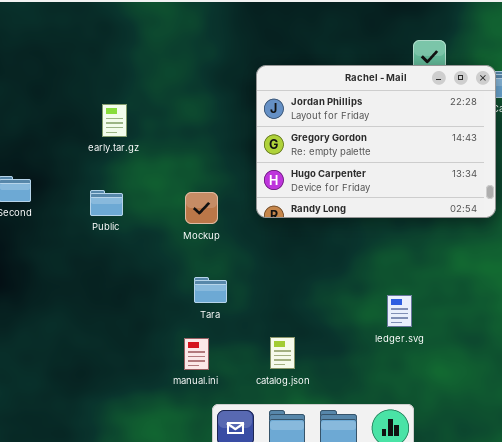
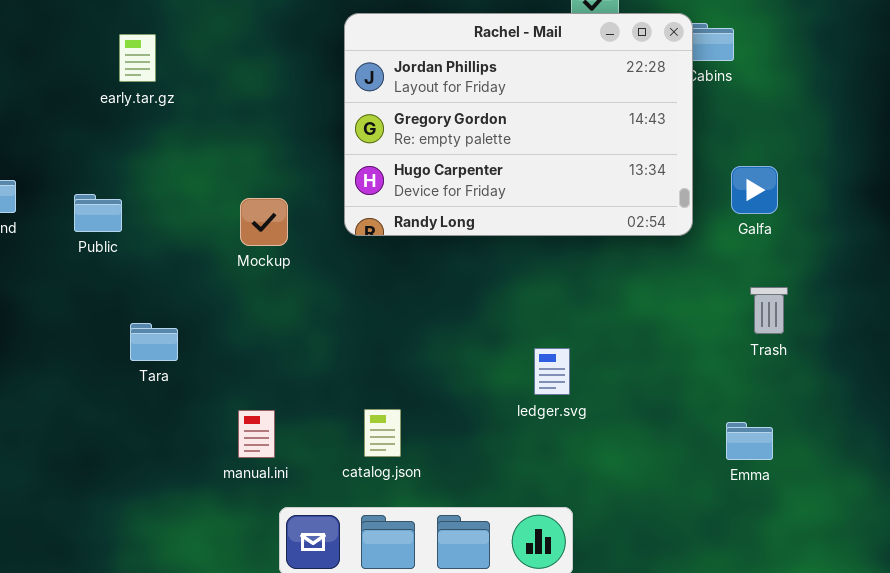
early.tar.gz: [102,104,127,137] -> [119,34,156,82], moved
Public: [90,190,123,216] -> [74,194,122,232], moved
Tara: [194,277,227,303] -> [130,323,178,361], moved

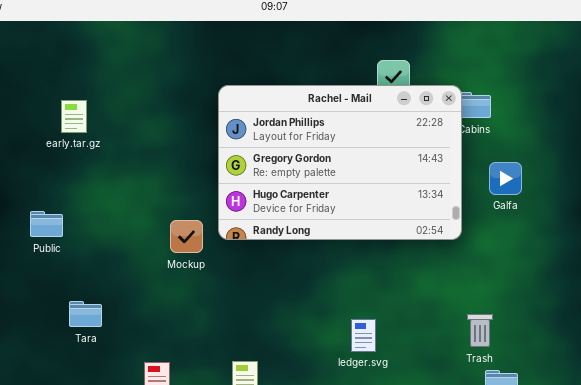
Galfa: [731,166,778,214] -> [489,162,522,195], moved
Mockup: [240,198,288,246] -> [170,220,203,253], moved
Trash: [750,287,788,334] -> [467,314,493,347], moved

